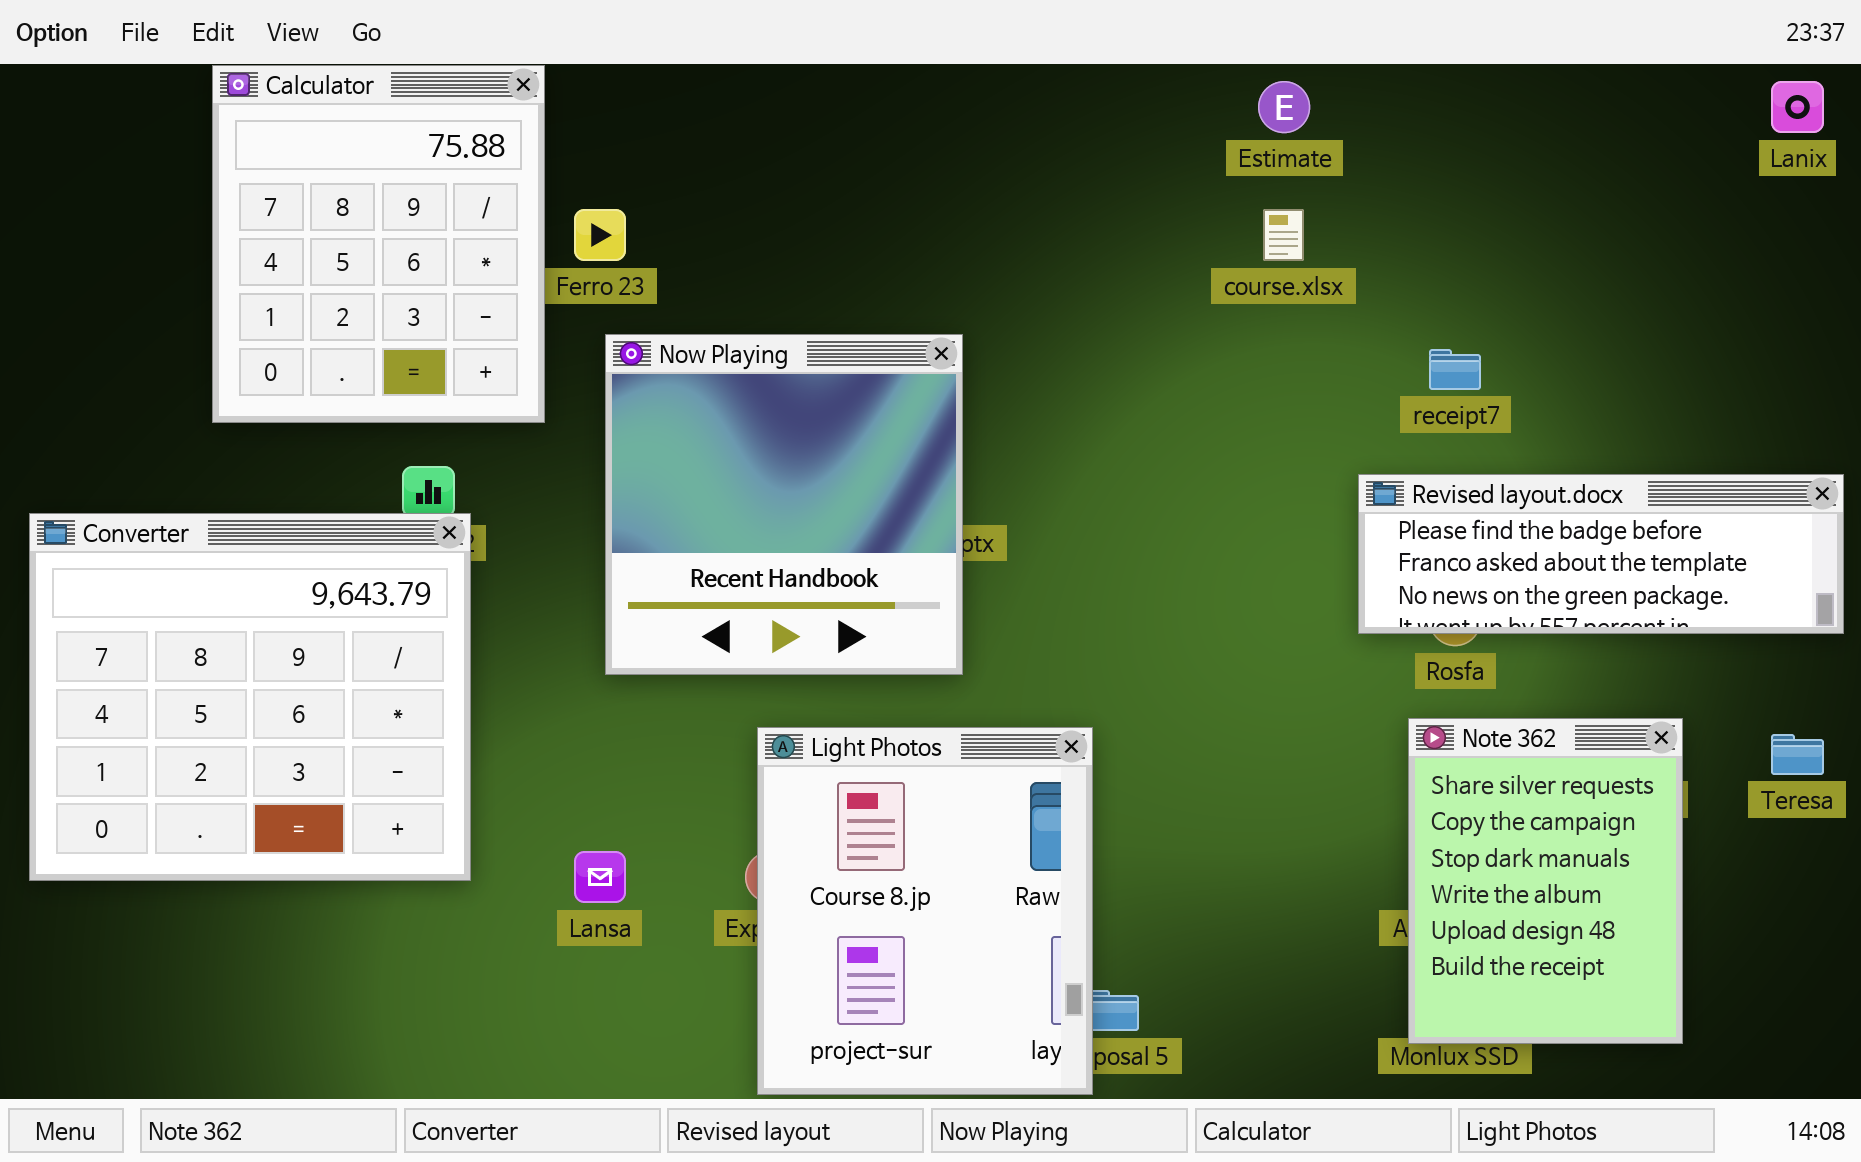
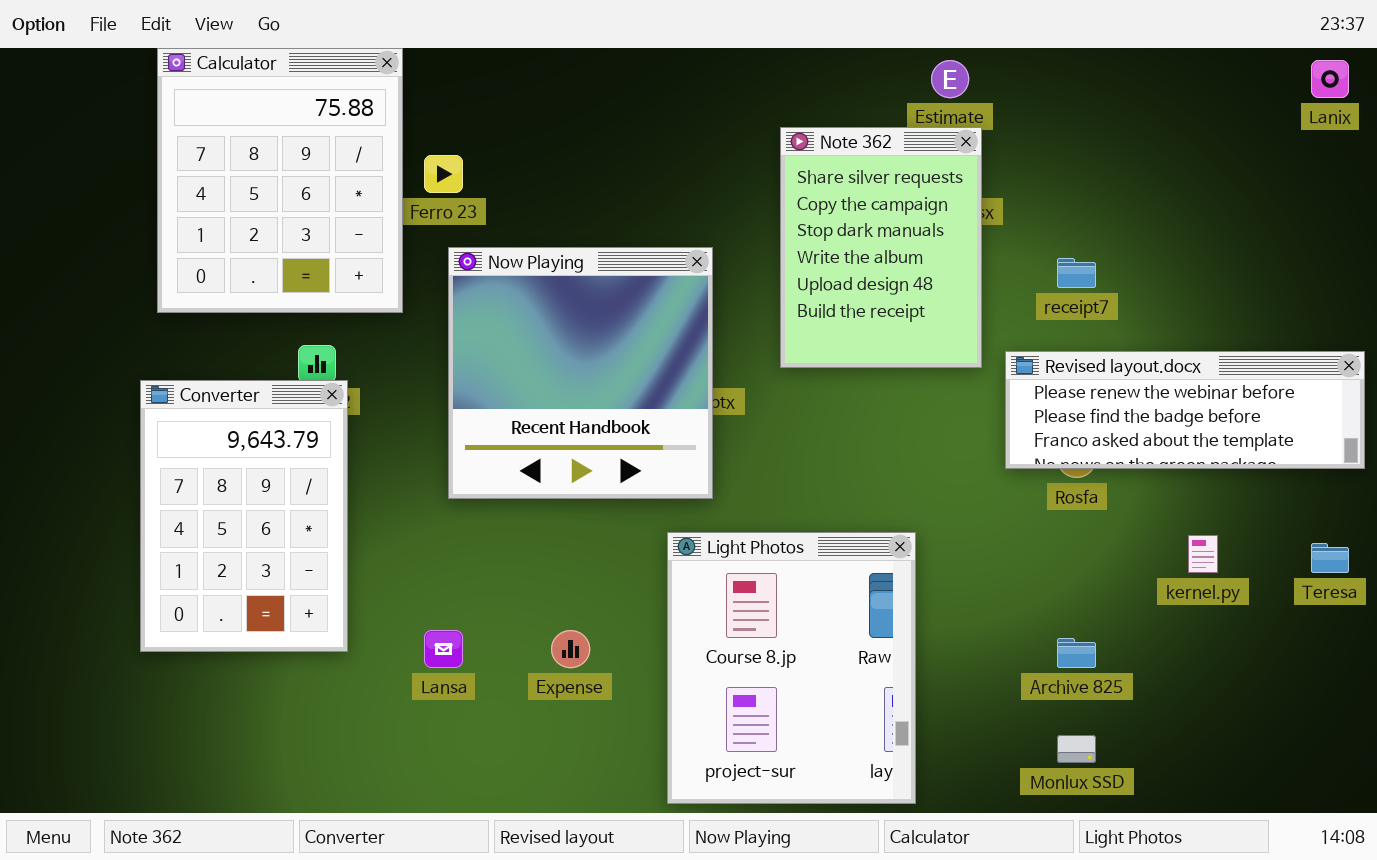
Revised layout.docx: [1358,474,1844,634] -> [1005,351,1365,469], scrolled up 1 row
Converter: [29,513,471,881] -> [140,380,348,652], resized
Note 362: [1408,718,1683,1044] -> [780,127,982,368], moved
Light Photos: [757,727,1093,1095] -> [667,532,916,804], moved

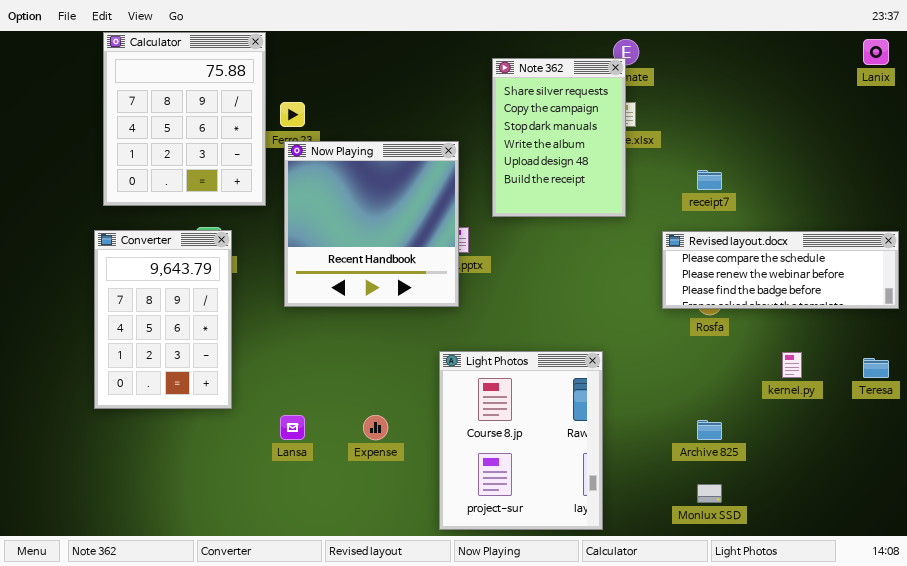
Note 362: [780,127,982,368] -> [492,58,626,217], moved
Now Playing: [448,247,713,499] -> [284,141,459,307], moved
Revised layout.docx: [1005,351,1365,469] -> [662,231,899,309], scrolled up 1 row
Converter: [140,380,348,652] -> [94,230,232,409], moved

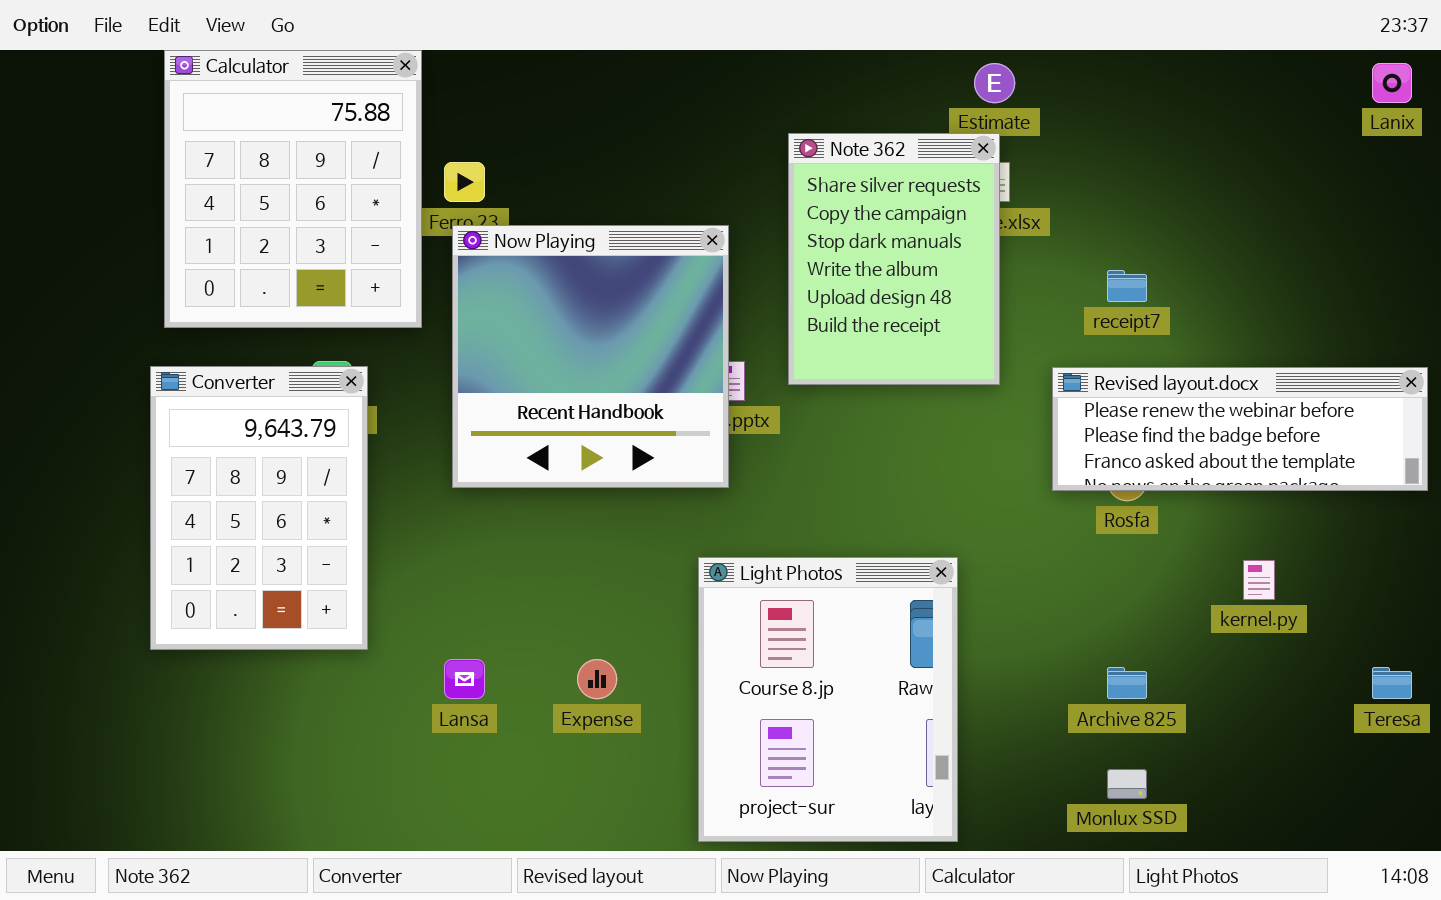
Note 362: [492,58,626,217] -> [788,133,1000,385], moved
Revised layout.docx: [662,231,899,309] -> [1052,367,1428,491], scrolled down 1 row
Teresa: [863,358,889,378] -> [1372,667,1412,699], moved

